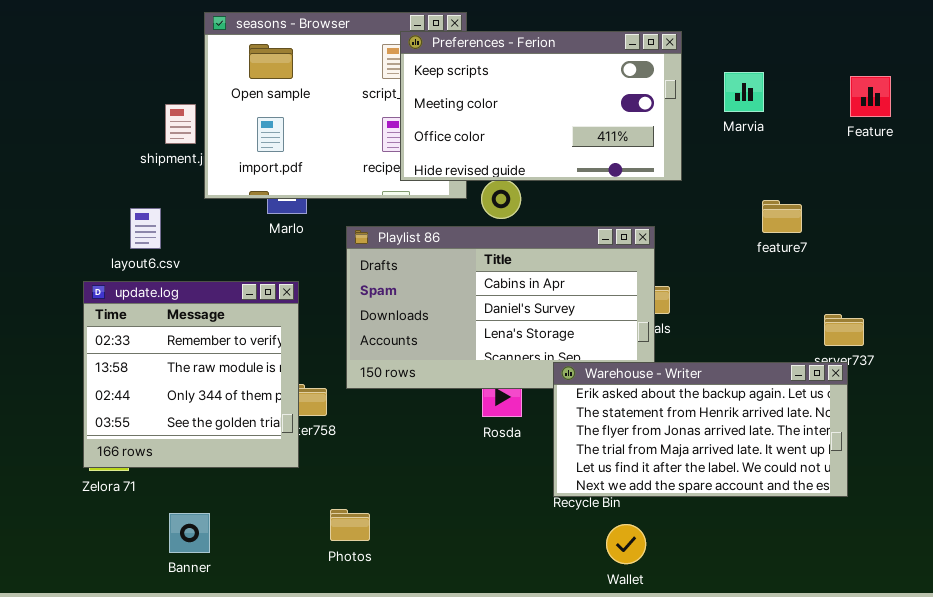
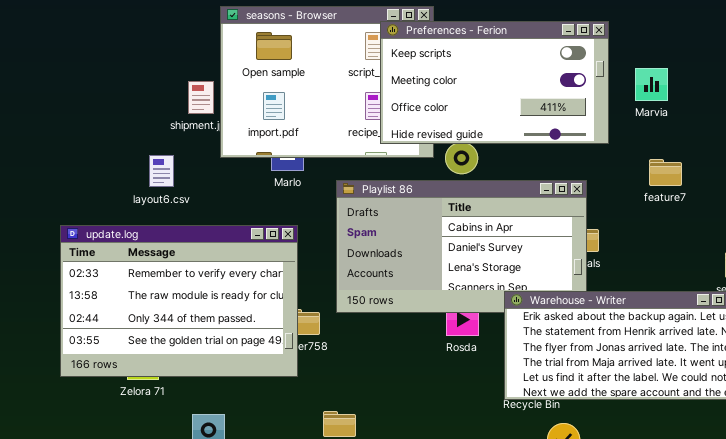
Marvia: [724,72,764,112] -> [635,68,668,101], moved
feature7: [762,200,802,233] -> [649,159,682,186], moved
layout6.csv: [130,208,161,249] -> [149,155,174,187], moved
update.log: [83,281,299,468] -> [60,225,298,377], resized

